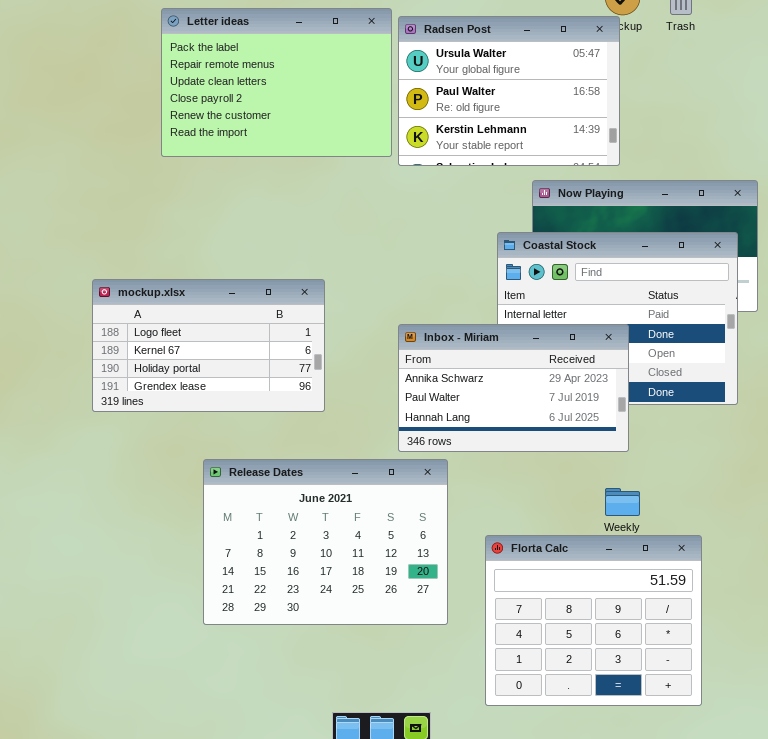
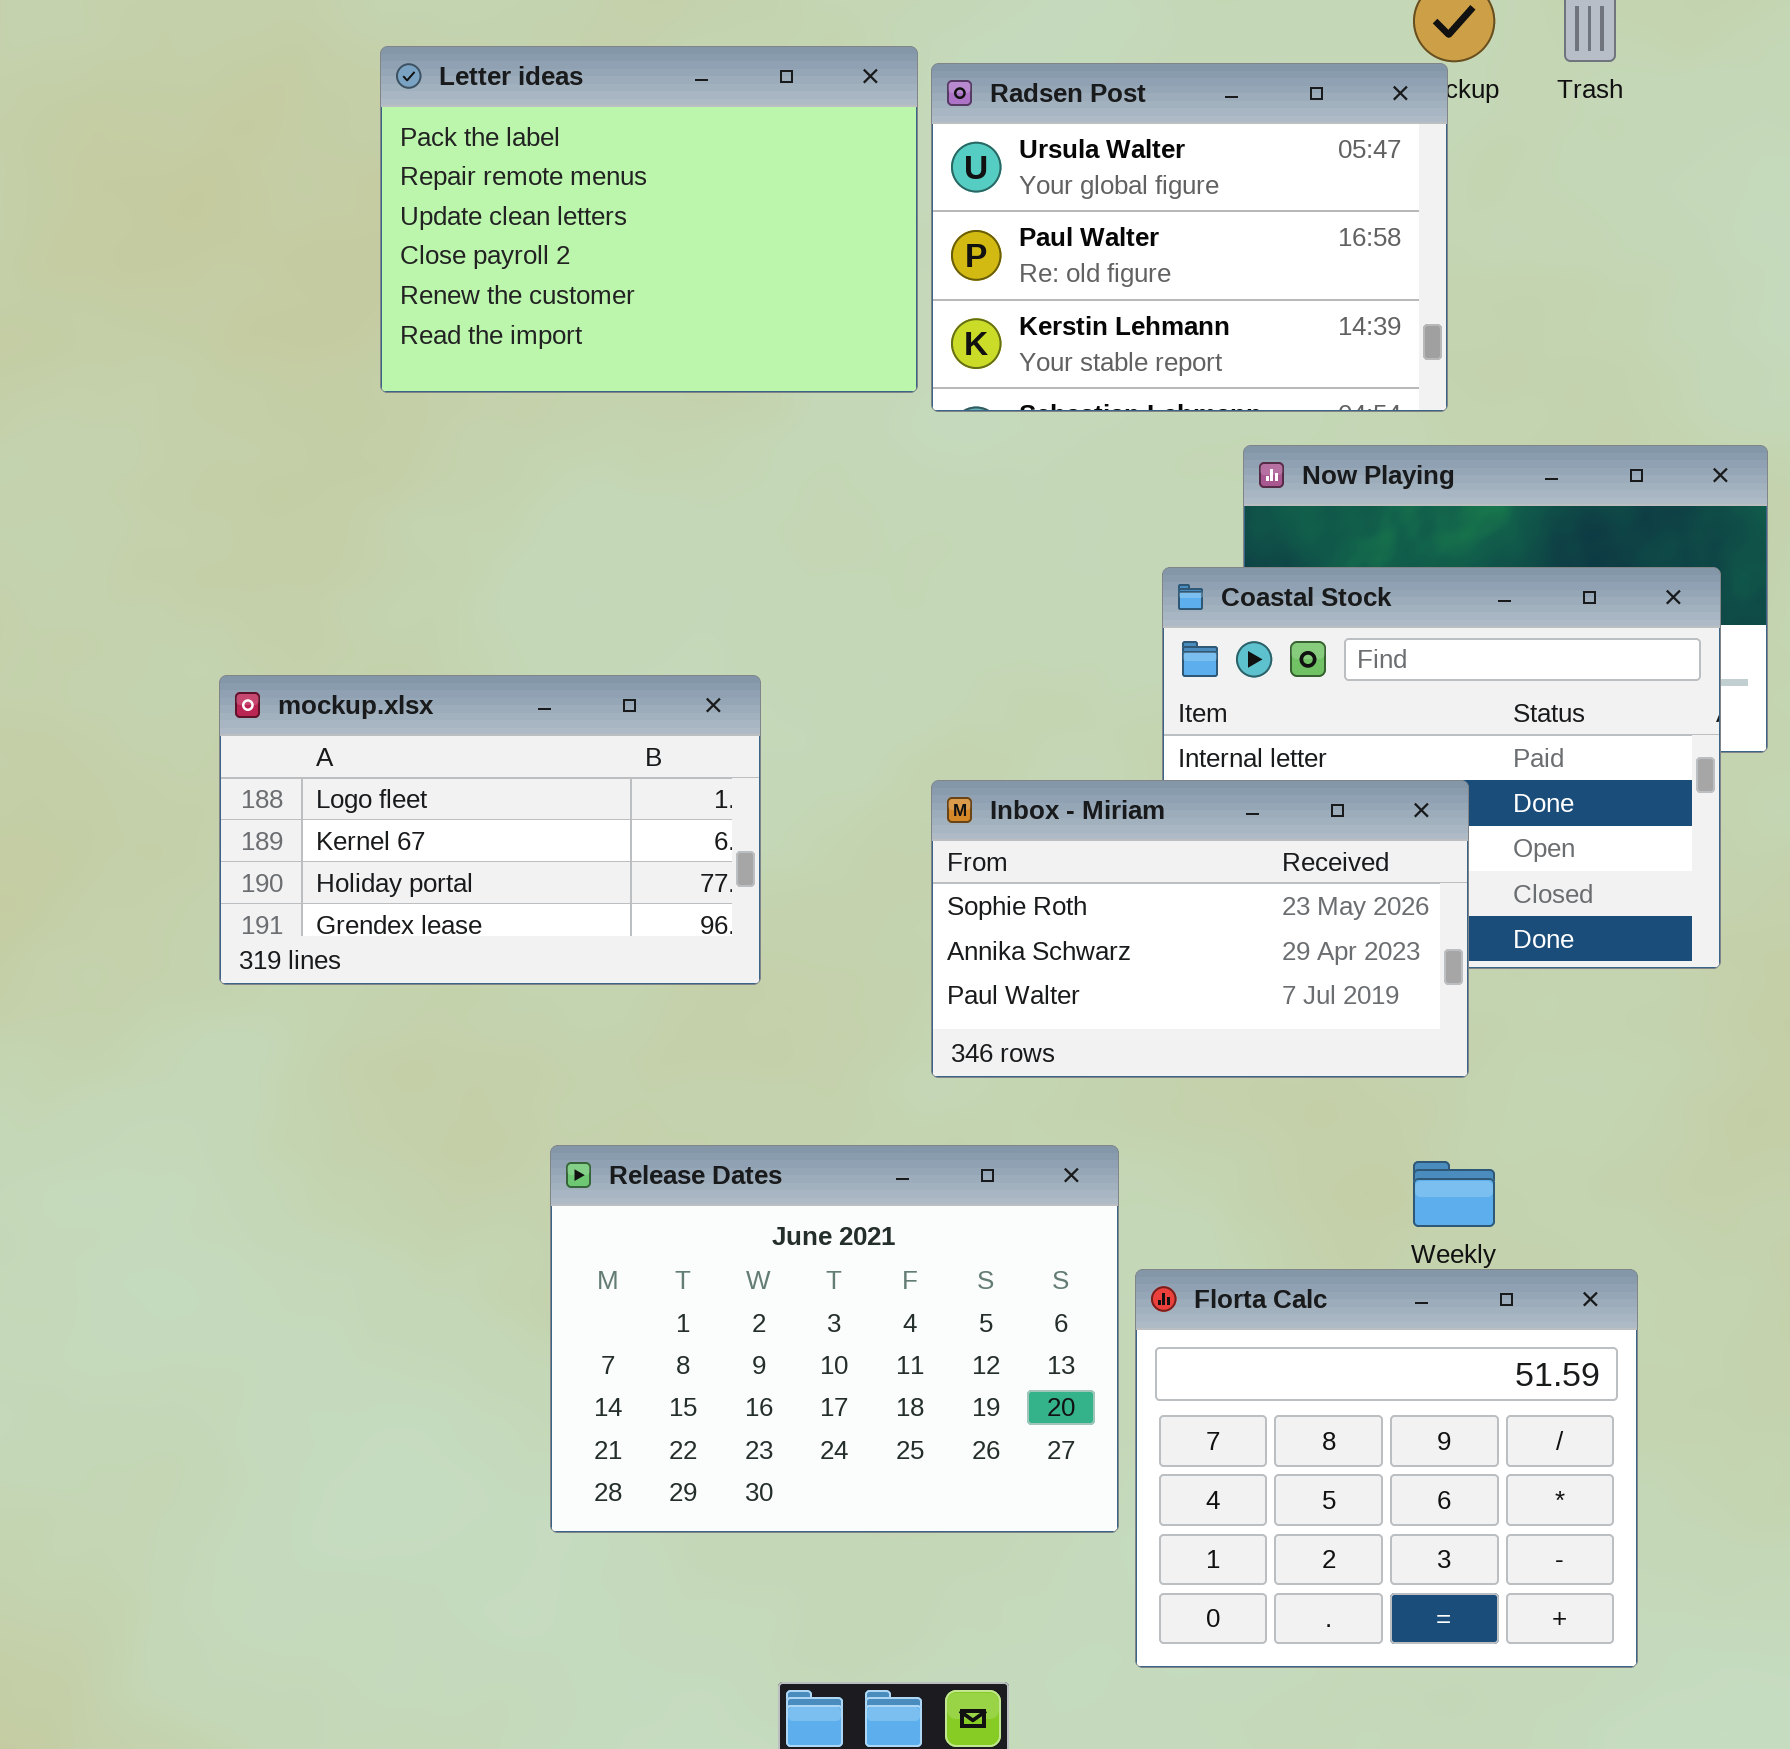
Inbox - Miriam: [398,324,629,452] -> [931,780,1469,1078], scrolled up 1 row
Release Dates: [203,459,448,625] -> [550,1145,1119,1533], moved

